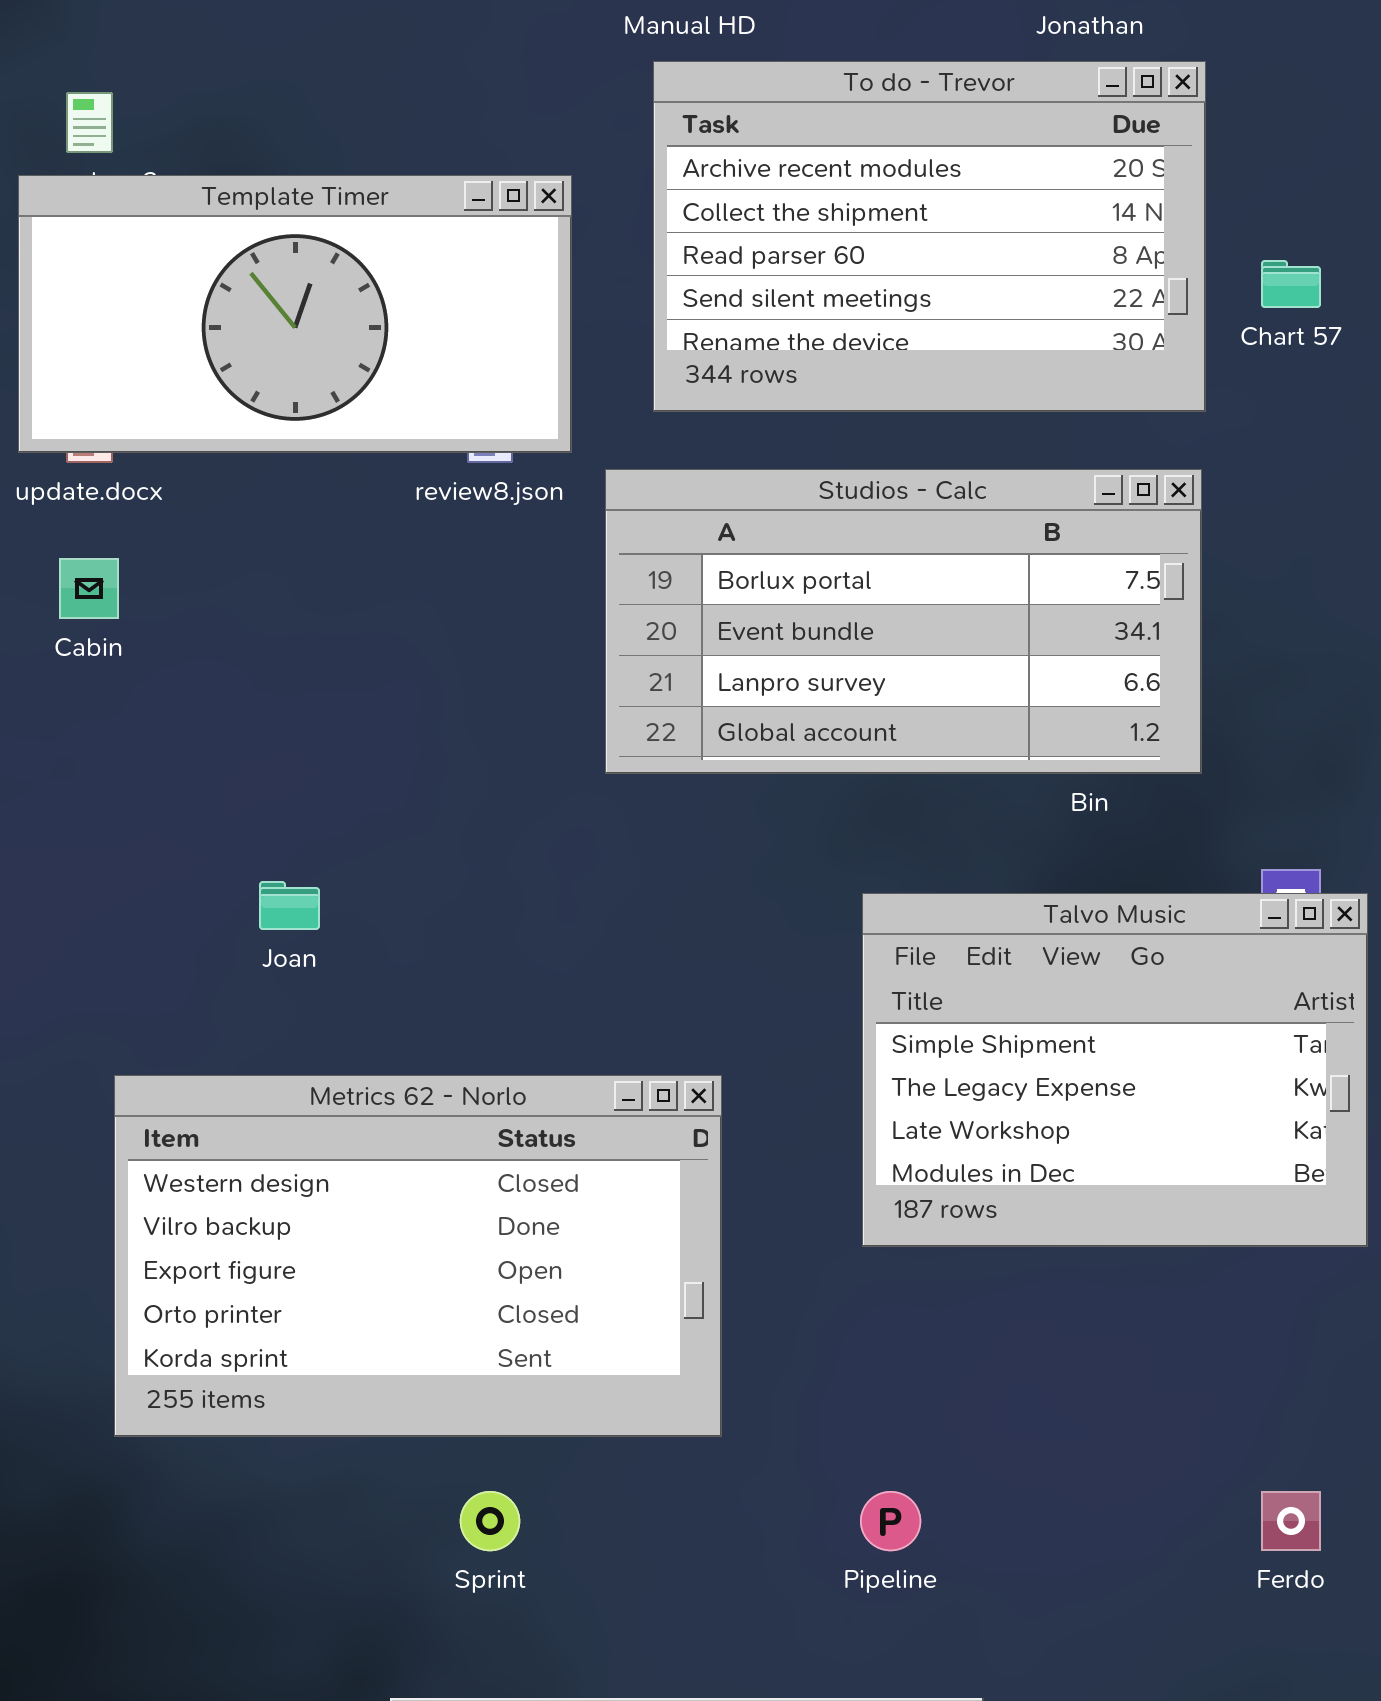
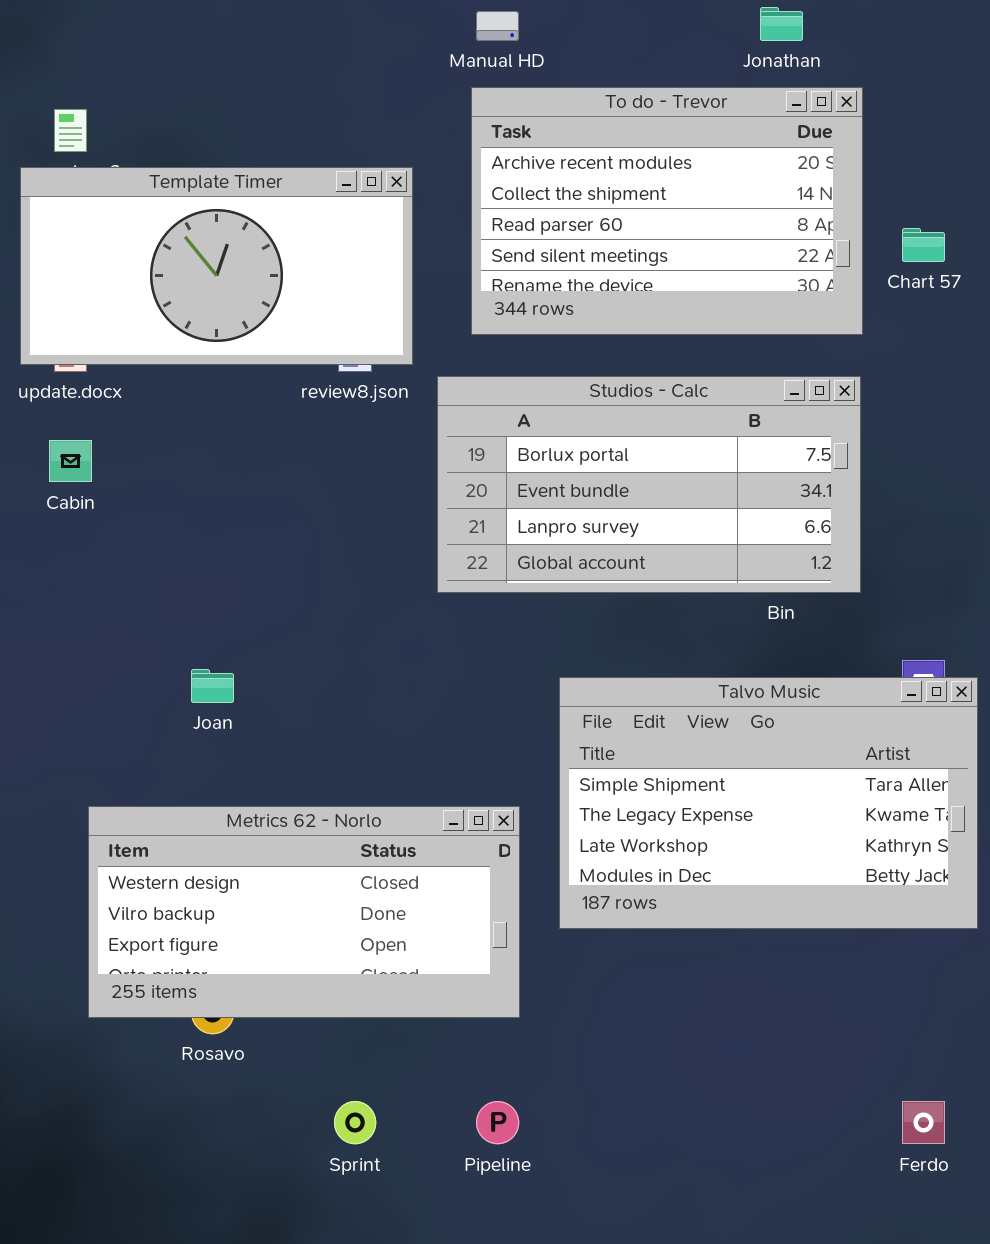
Talvo Music: [862,893,1368,1247] -> [559,677,978,929], resized
Metrics 62 - Norlo: [114,1075,722,1437] -> [88,806,520,1018], resized
Pipeline: [860,1491,921,1551] -> [476,1101,519,1144], moved

